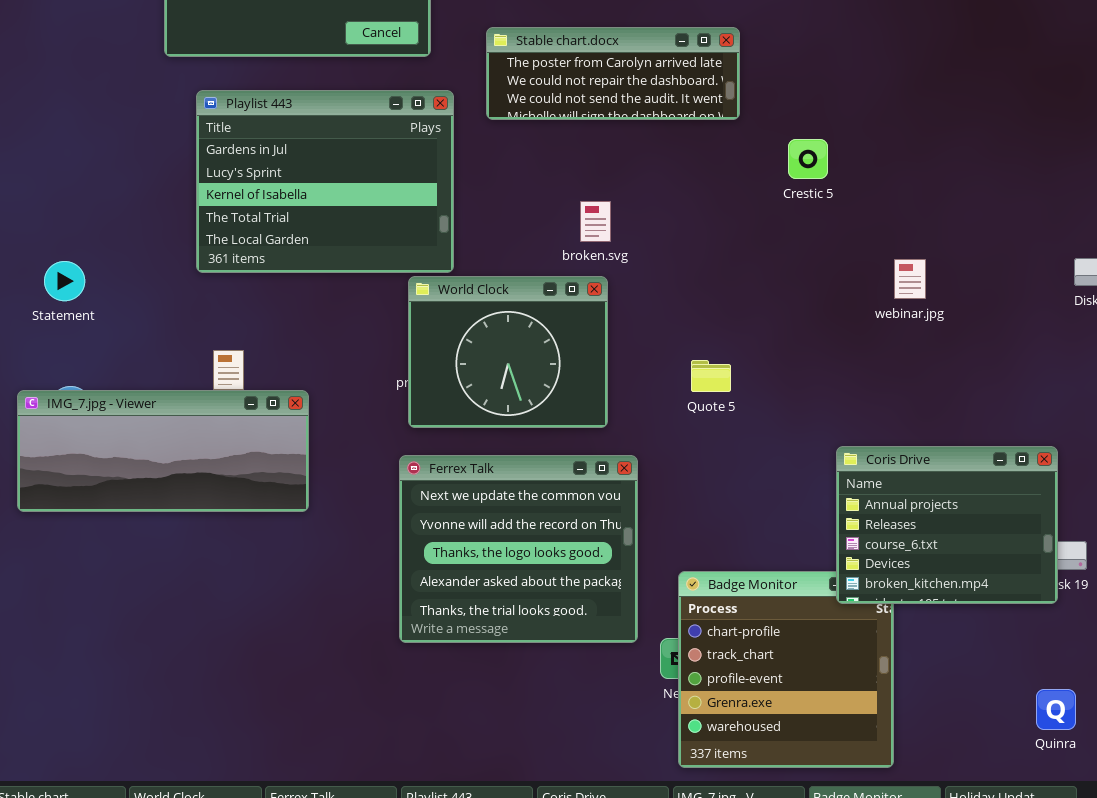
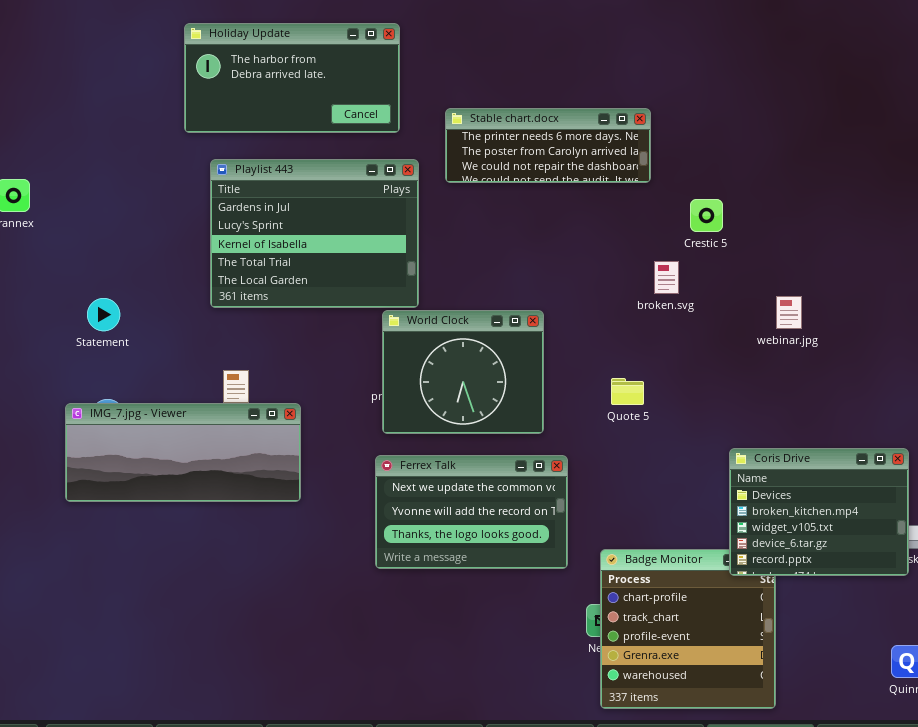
Stable chart.docx: [486,27,740,120] -> [445,108,651,183], scrolled up 1 row
broken.svg: [580,201,611,242] -> [654,261,679,294], moved
Coris Drive: [836,446,1058,604] -> [729,448,909,576], scrolled down 3 rows
Ferrex Talk: [399,455,638,643] -> [375,455,568,569], resized

